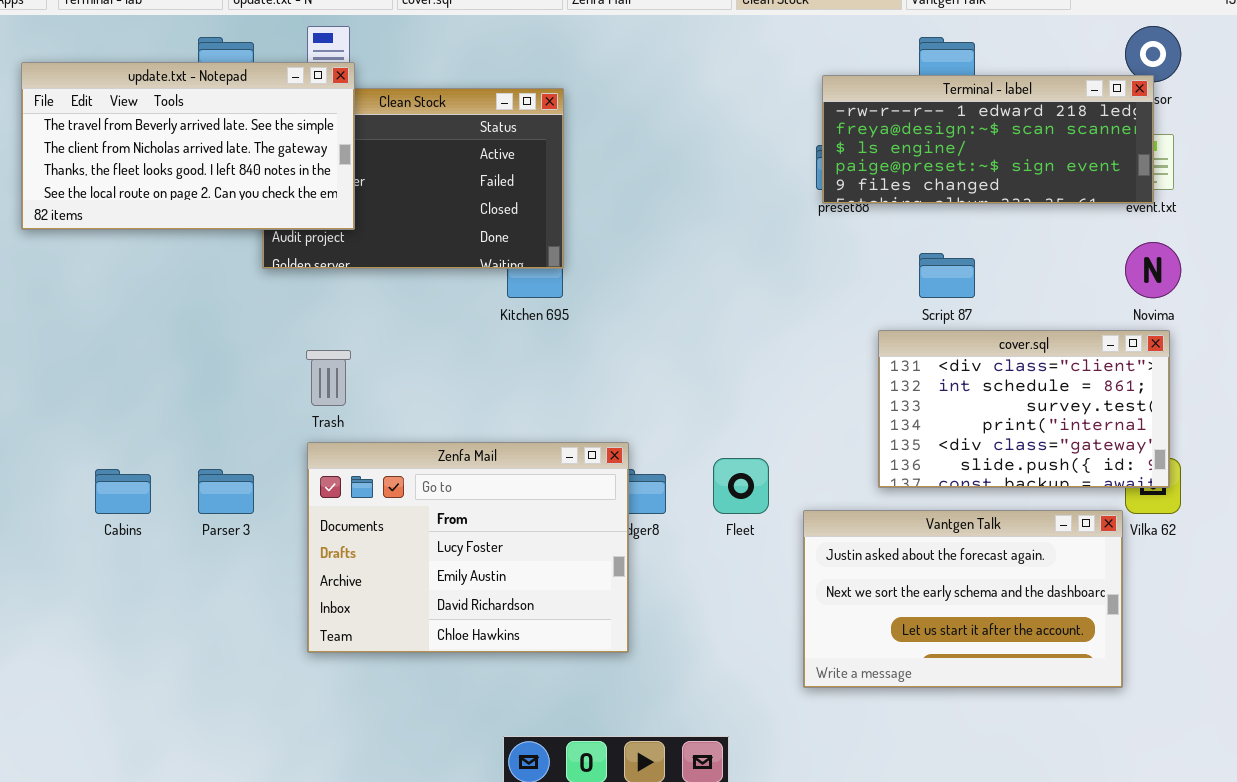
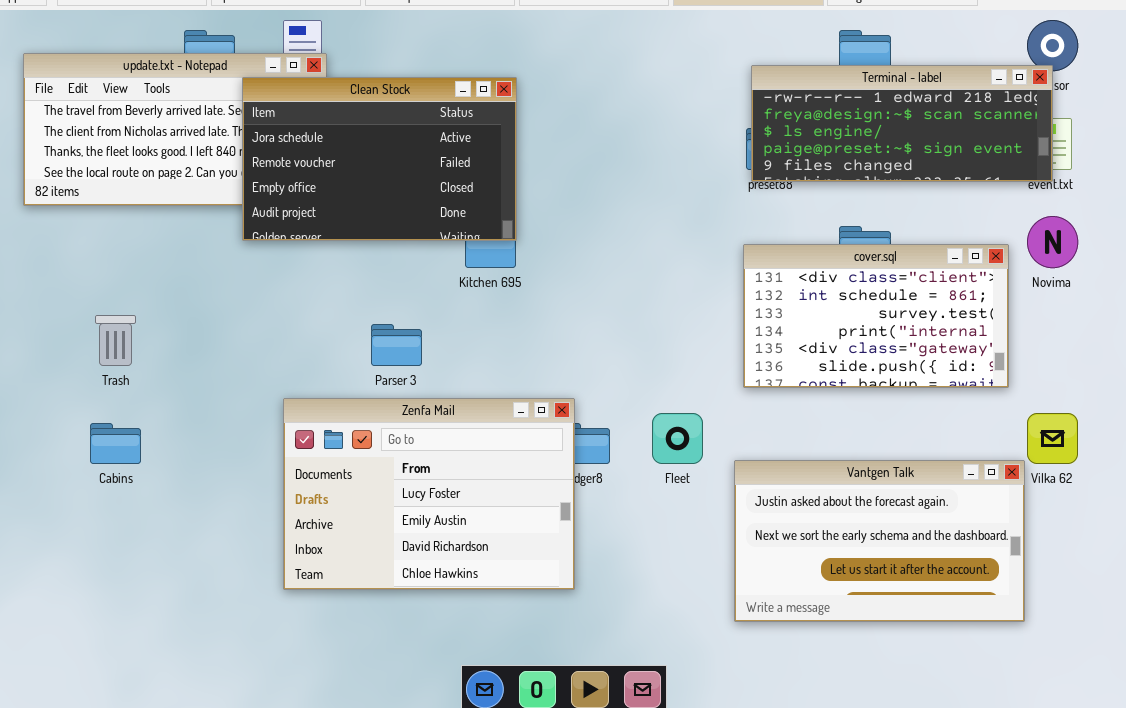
Clean Stock: [262,88,564,269] -> [242,77,517,241], raised
cover.sql: [878,330,1170,488] -> [743,244,1009,388], moved
Trash: [306,350,351,406] -> [95,315,136,366], moved
Parser 3: [198,469,254,514] -> [371,324,422,366], moved

